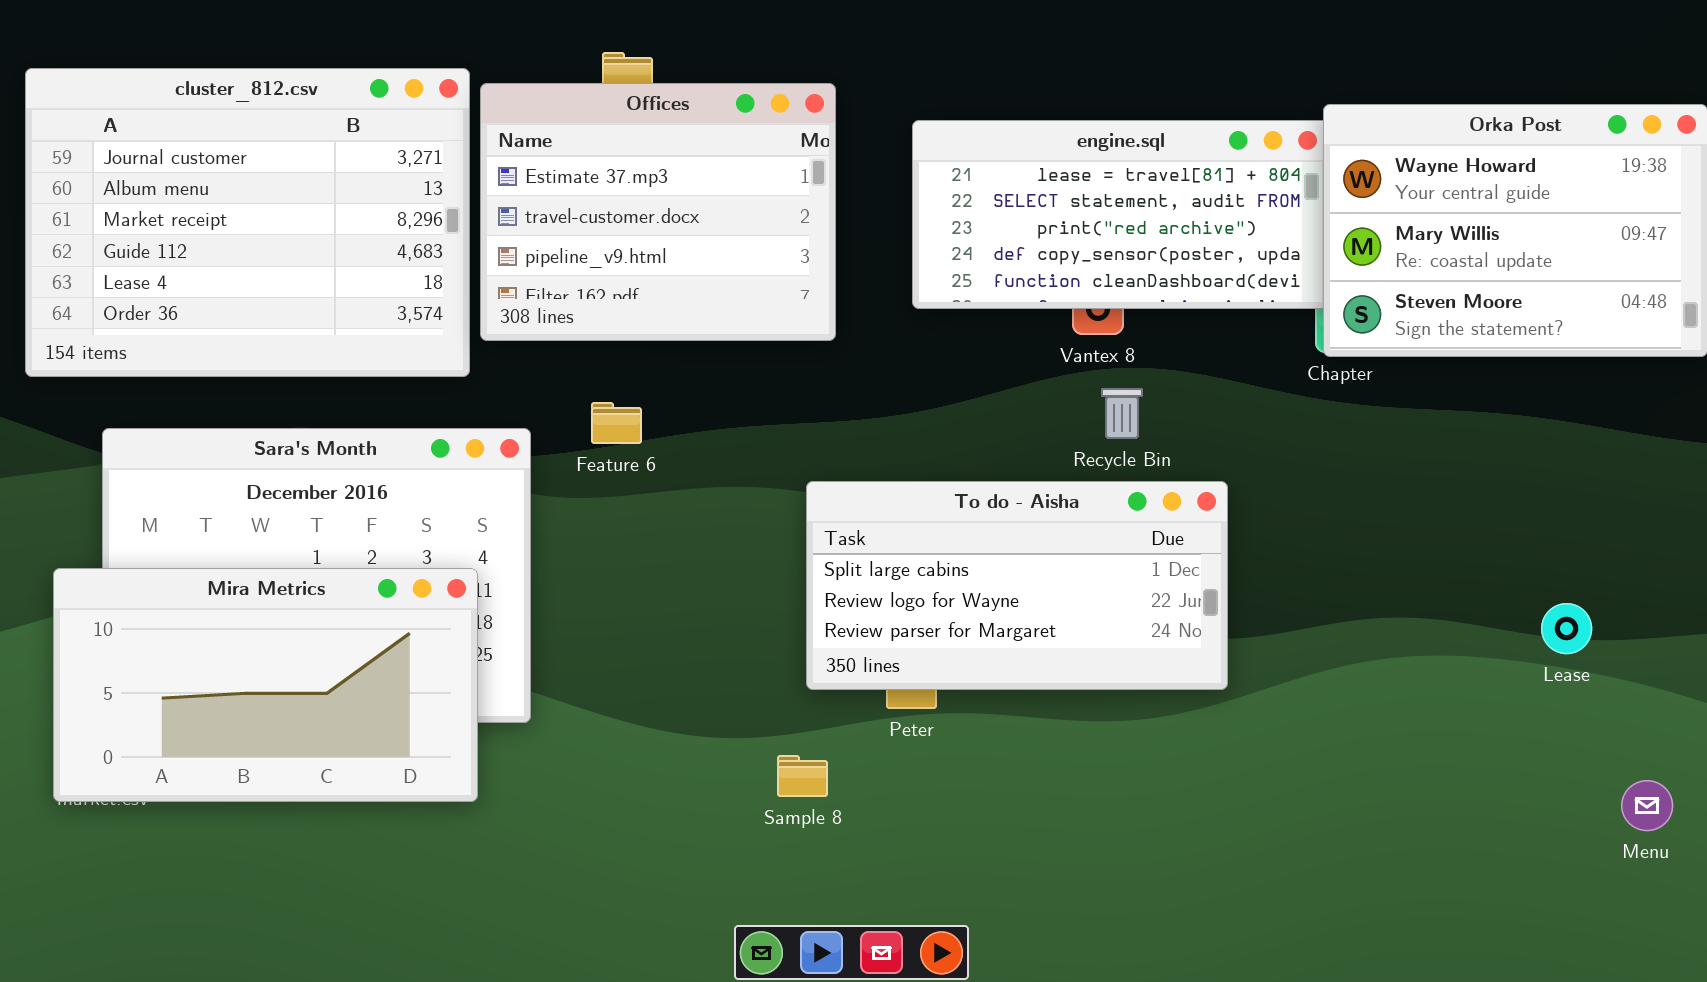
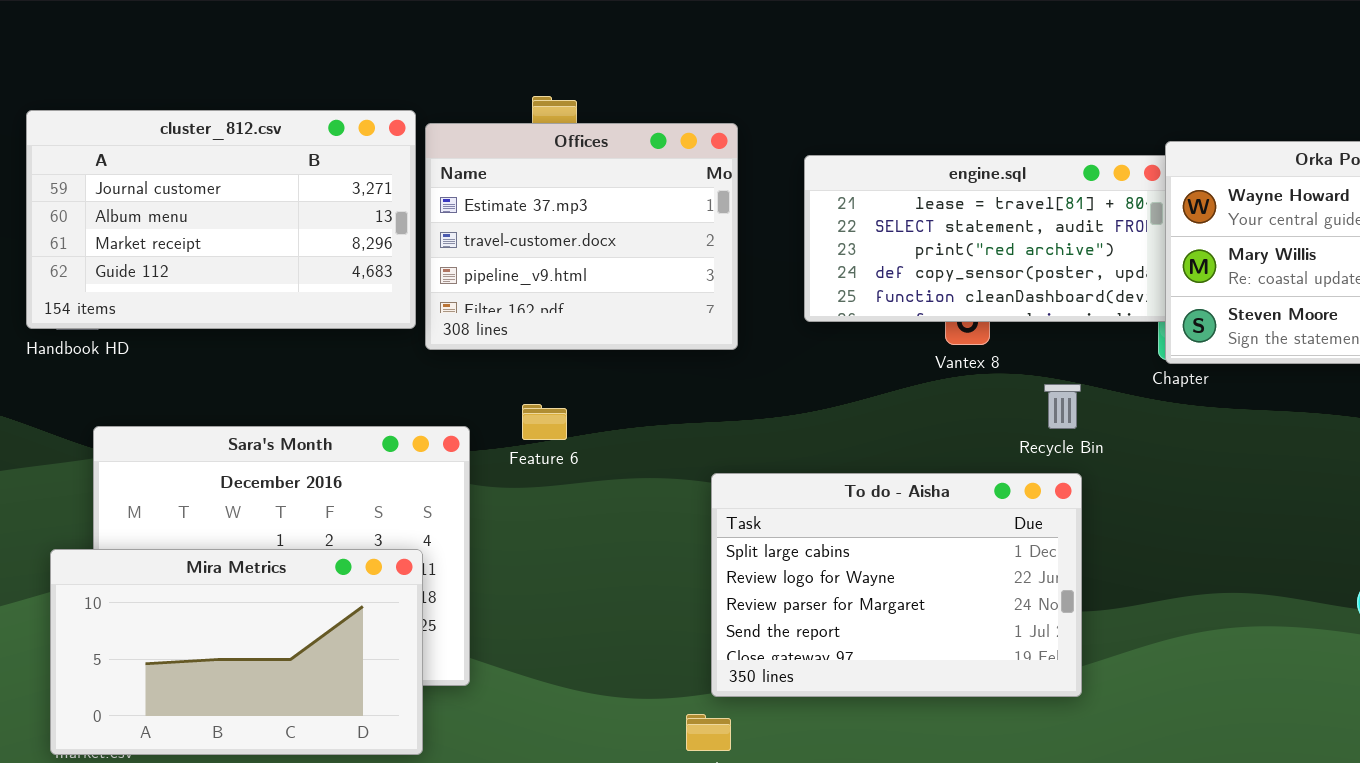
cluster_812.csv: [25,68,470,377] -> [26,110,416,329], resized
Recycle Bin: [1101,388,1143,439] -> [1044,384,1081,429], moved
To do - Aisha: [806,481,1228,690] -> [711,473,1082,697], resized

